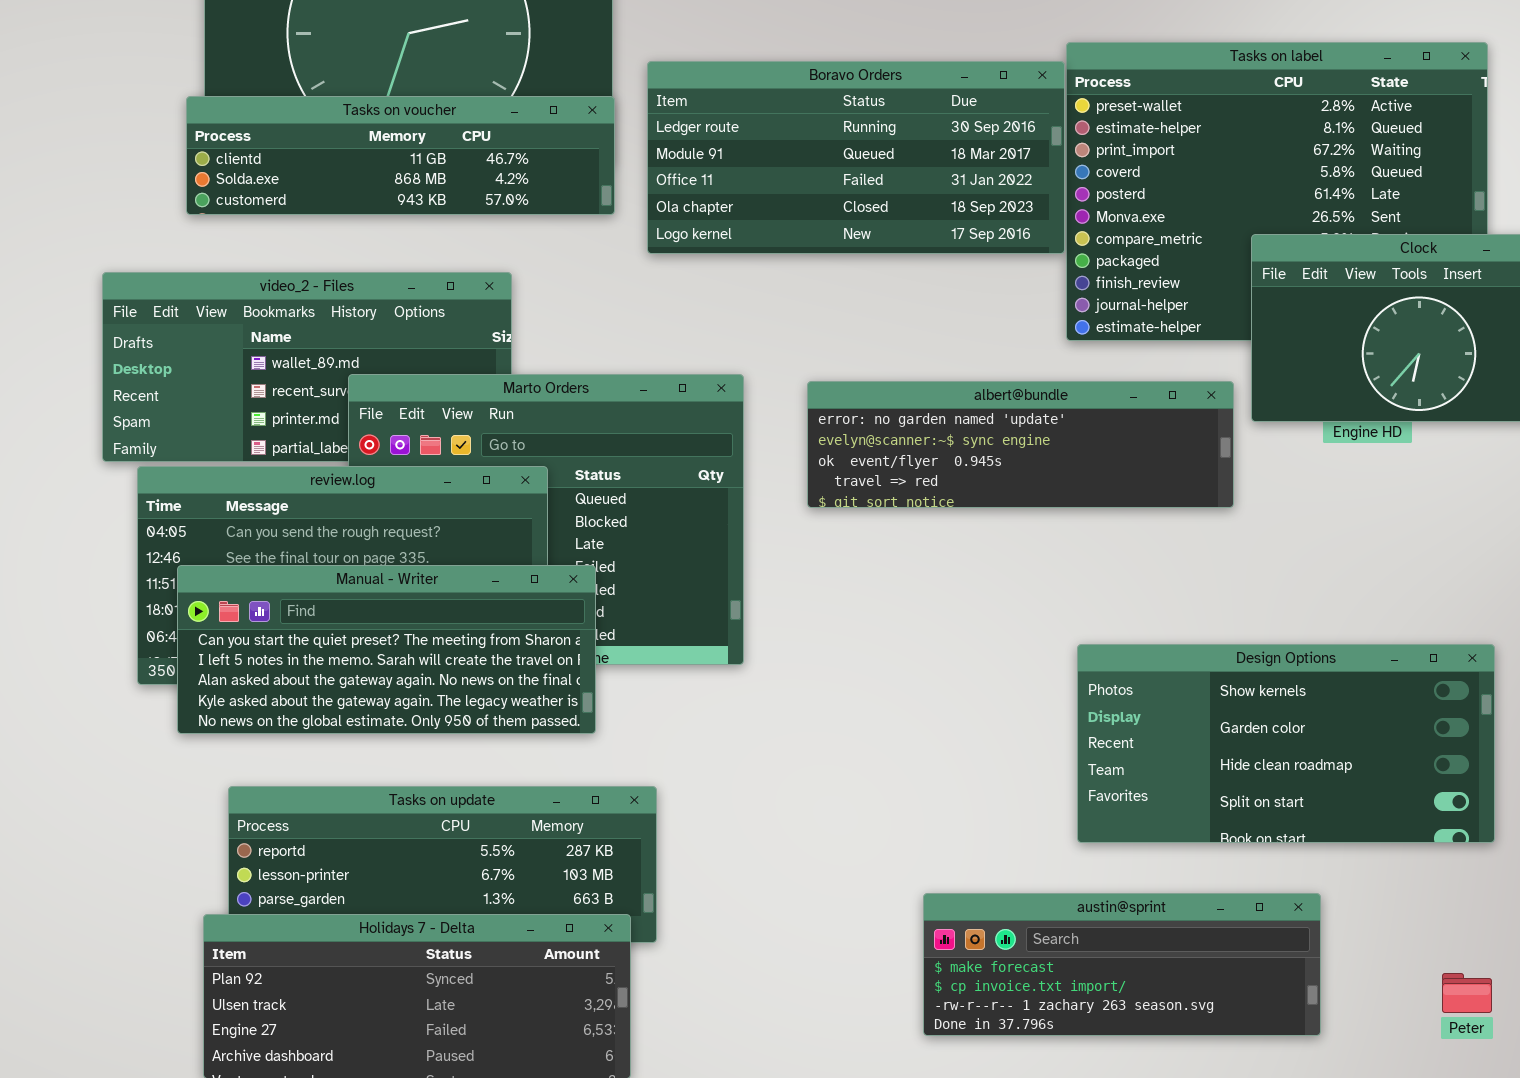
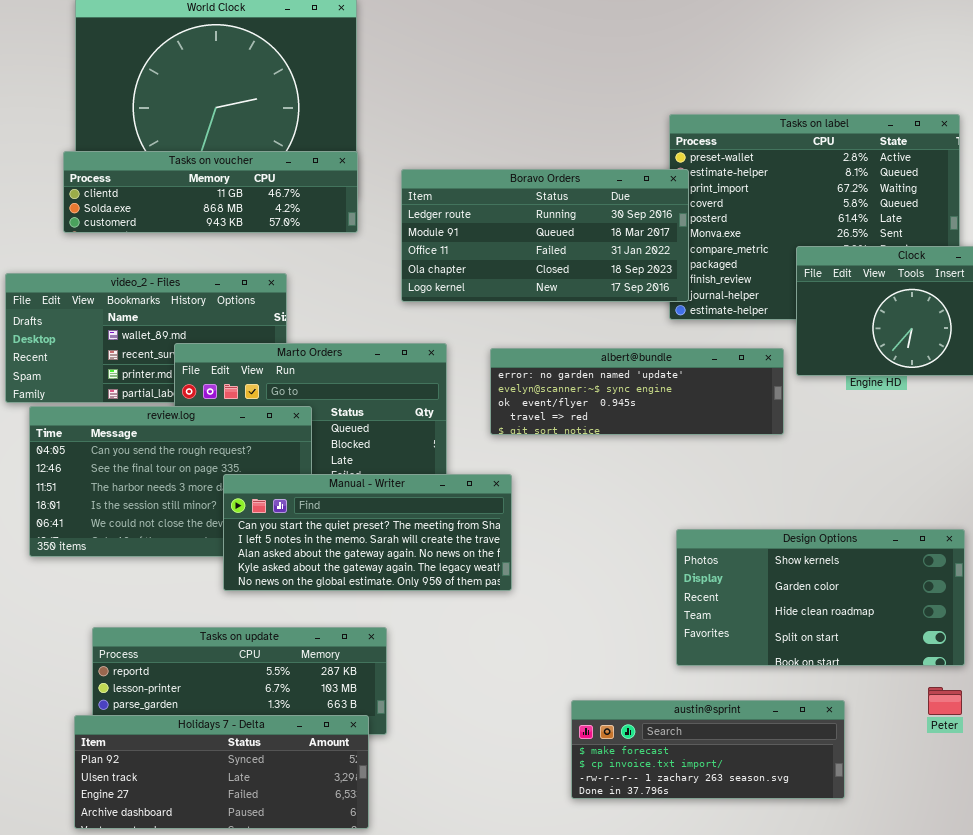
Boravo Orders: [647,61,1065,254] -> [401,169,689,302], moved
Manual - Writer: [177,565,596,734] -> [223,474,512,591], moved
Peter: [1442,973,1492,1013] -> [928,687,962,715], moved

